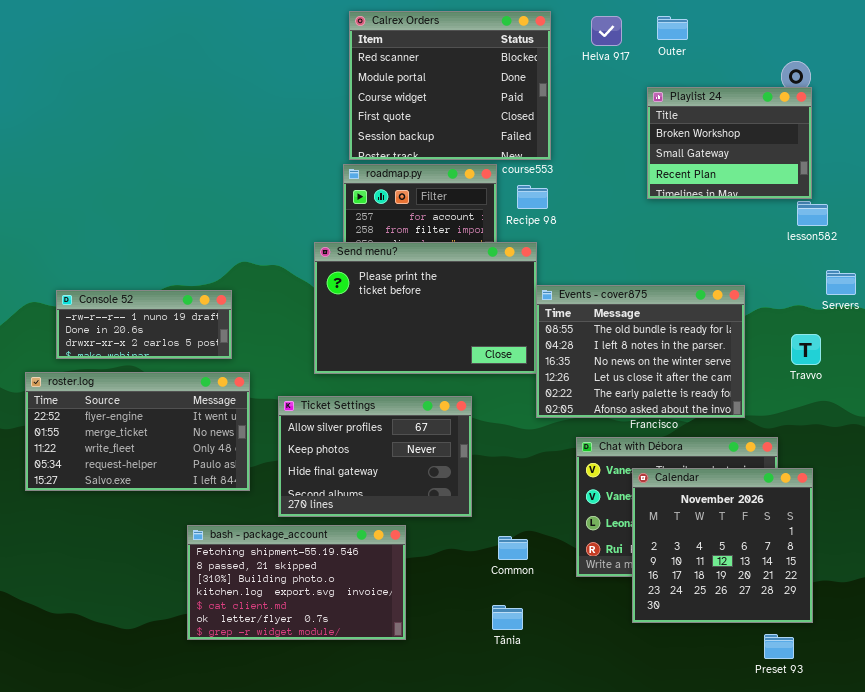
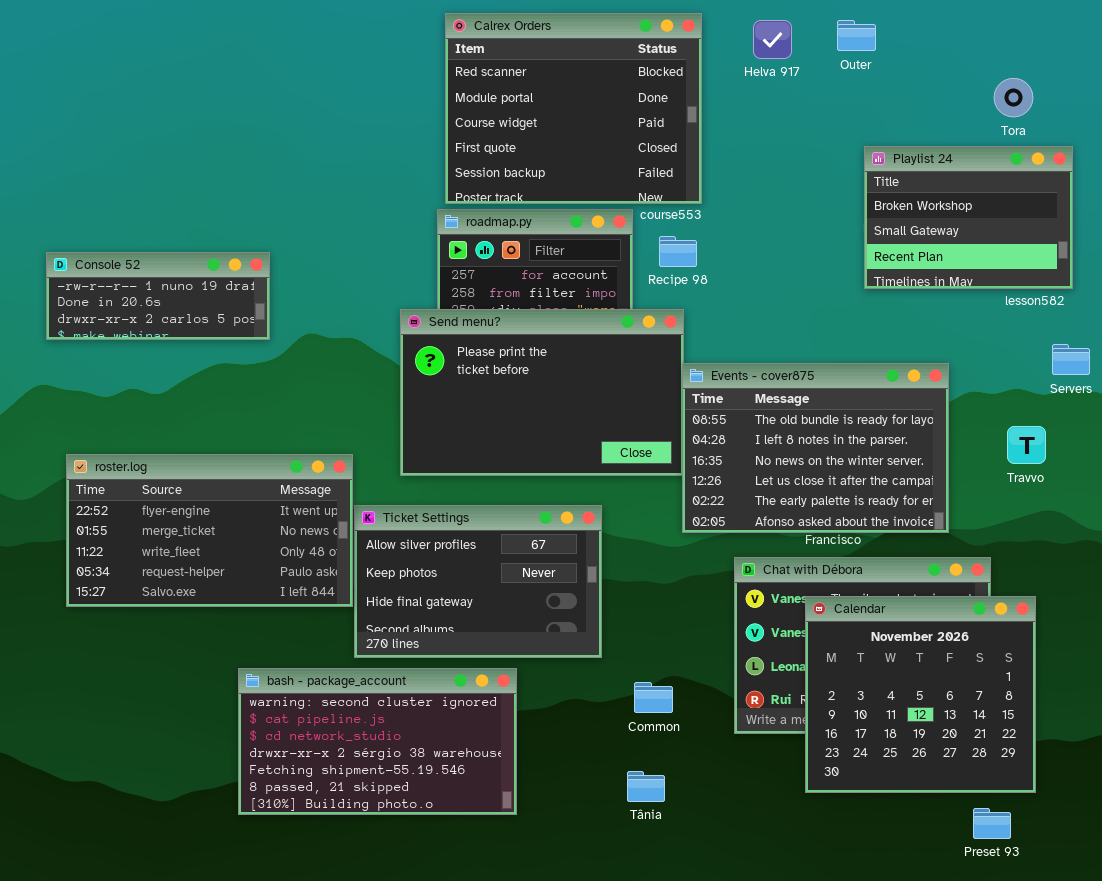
Playlist 24: [647,87,812,199] -> [864,146,1073,289], moved
Console 52: [56,290,232,359] -> [46,252,270,340], moved
roster.log: [25,372,250,491] -> [66,454,353,607], moved
bash - package_account: [187,525,406,640] -> [238,668,517,815], scrolled up 4 rows

